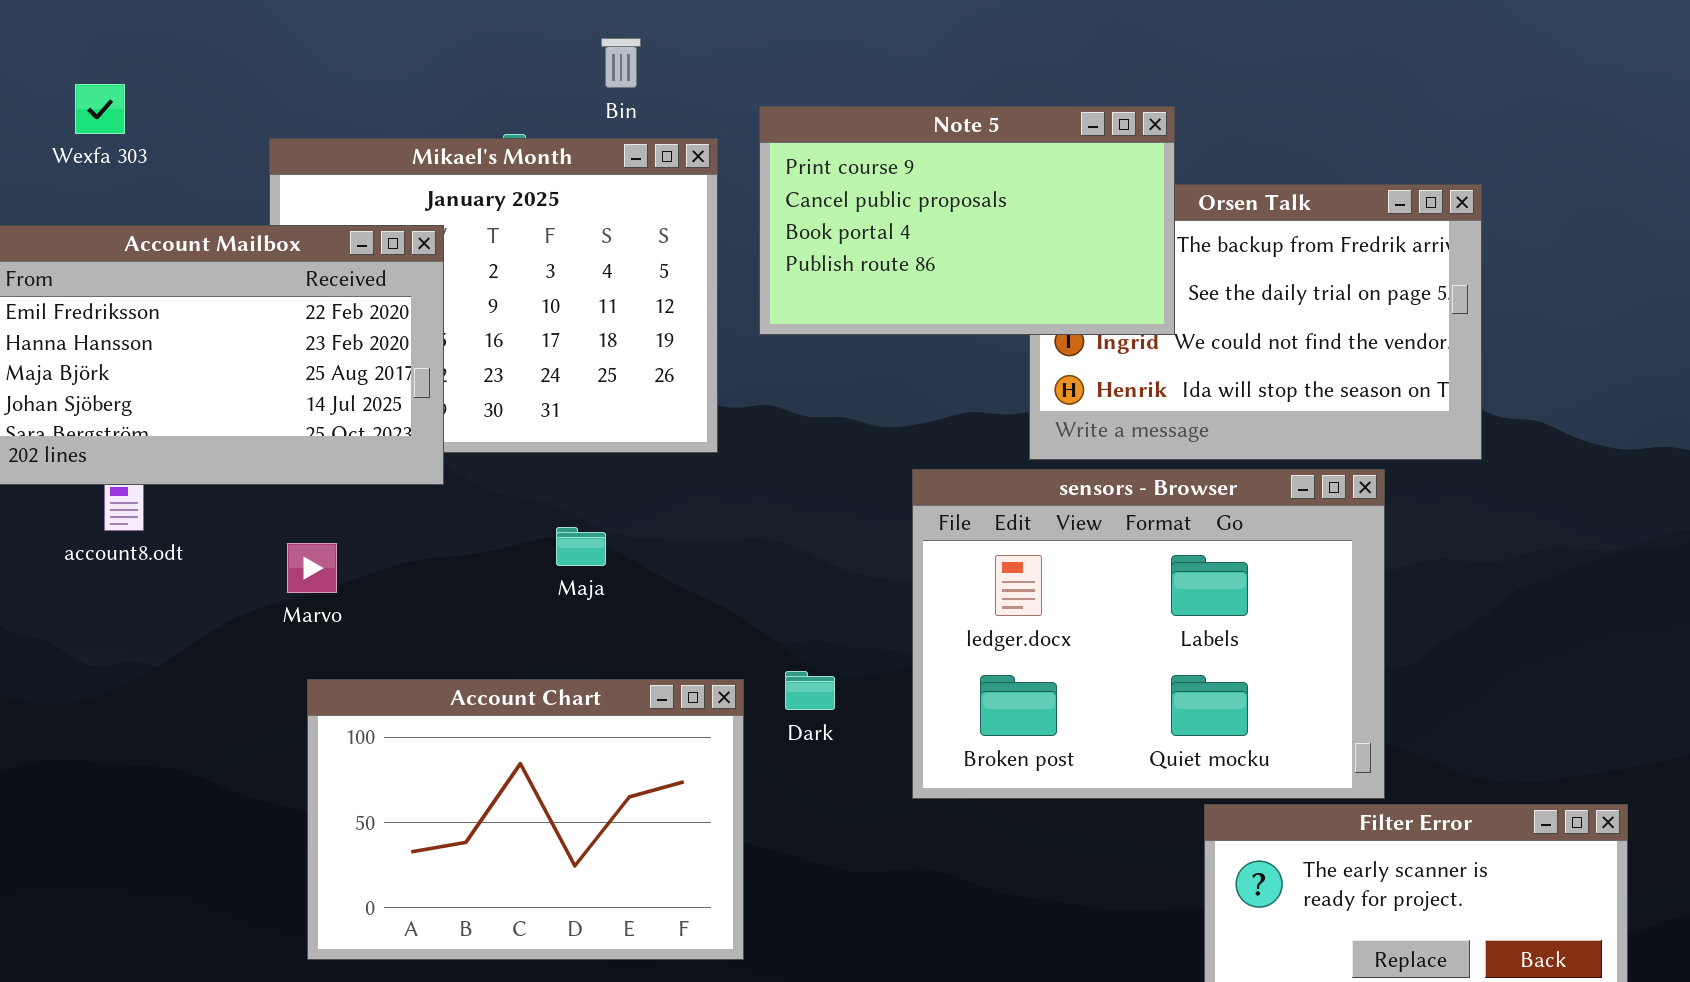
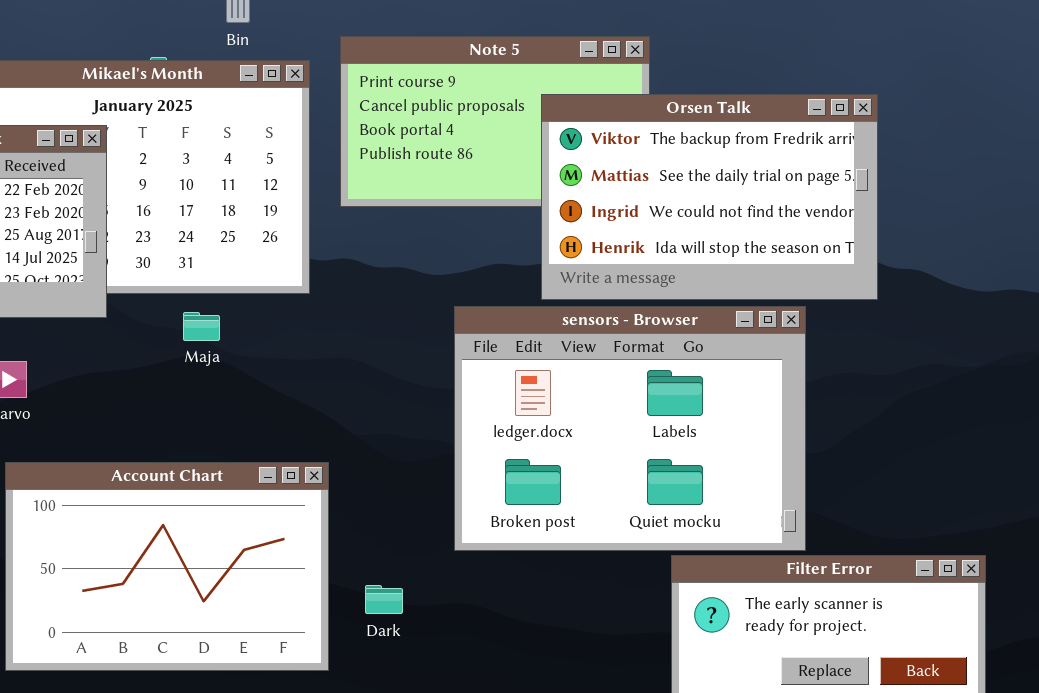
Orsen Talk: [1029,184,1482,460] -> [541,94,878,300], raised
Maja: [556,527,606,566] -> [183,312,220,341], moved
Dark: [785,671,835,710] -> [365,585,403,614], moved

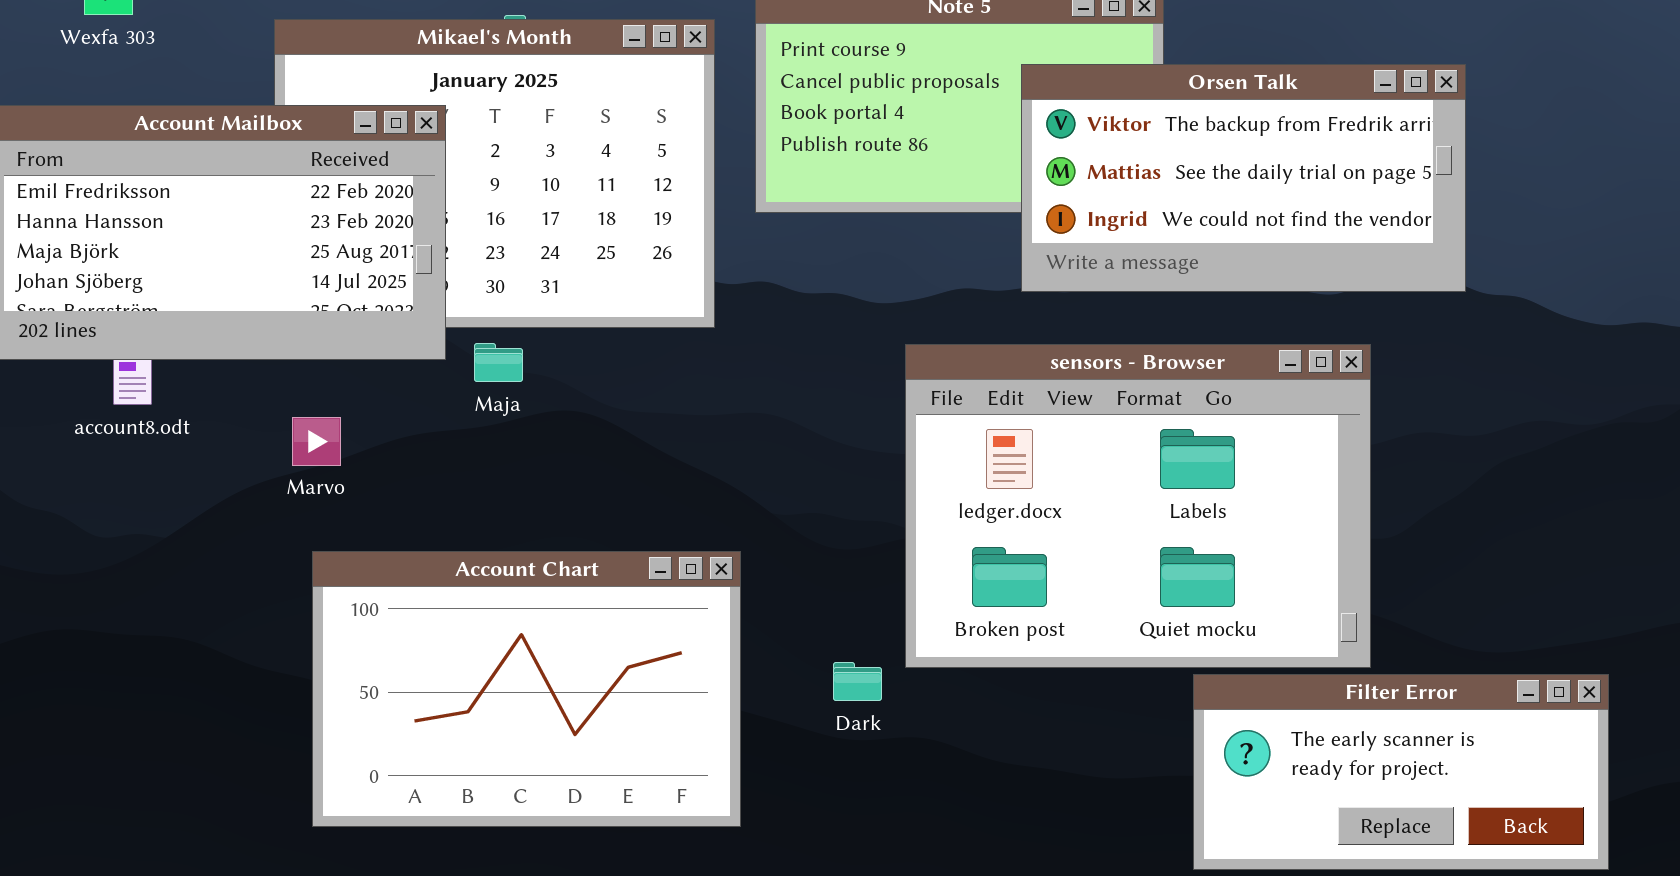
Orsen Talk: [541,94,878,300] -> [1021,64,1466,292], resized
Maja: [183,312,220,341] -> [474,343,523,382], moved
Dark: [365,585,403,614] -> [833,662,882,701], moved

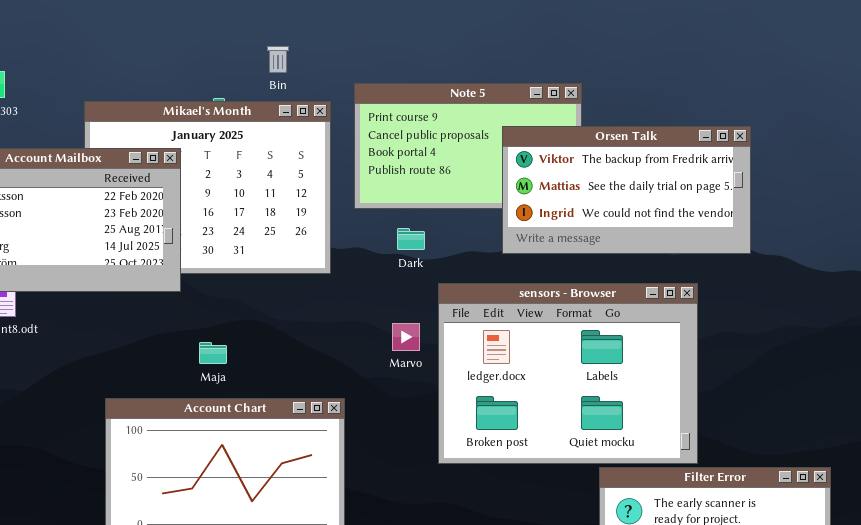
Maja: [474,343,523,382] -> [199,342,227,364], moved
Marvo: [292,417,341,466] -> [392,323,420,351], moved
Dark: [833,662,882,701] -> [397,228,425,250], moved

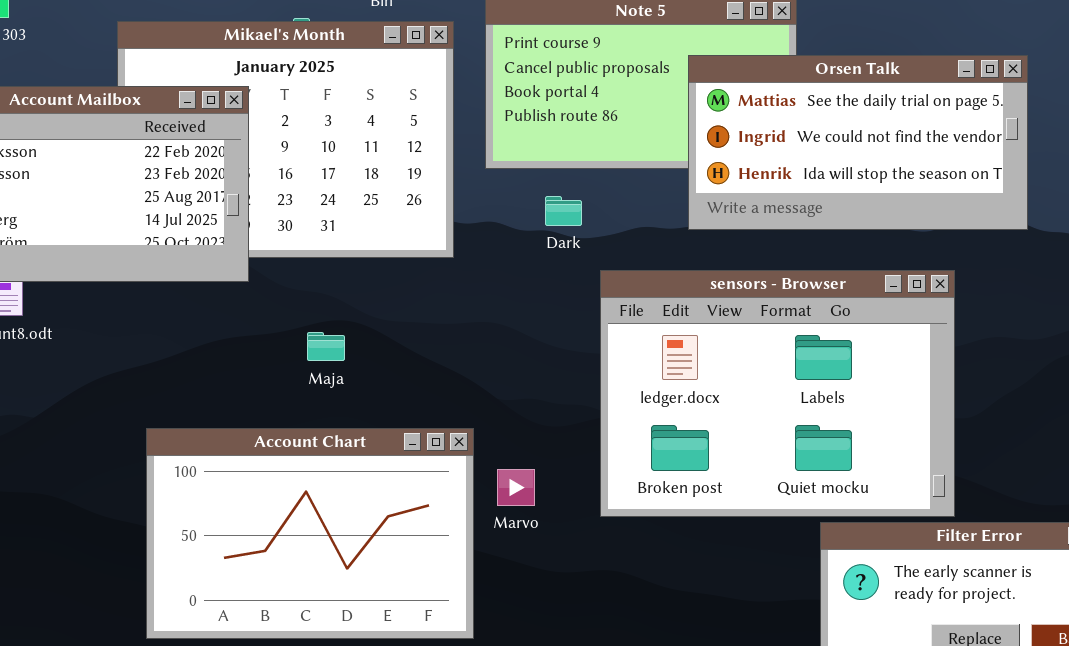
Orsen Talk: [502,126,751,254] -> [688,55,1028,230], scrolled down 1 row
Marvo: [392,323,420,351] -> [497,469,535,506], moved
Maja: [199,342,227,364] -> [307,332,345,361], moved

